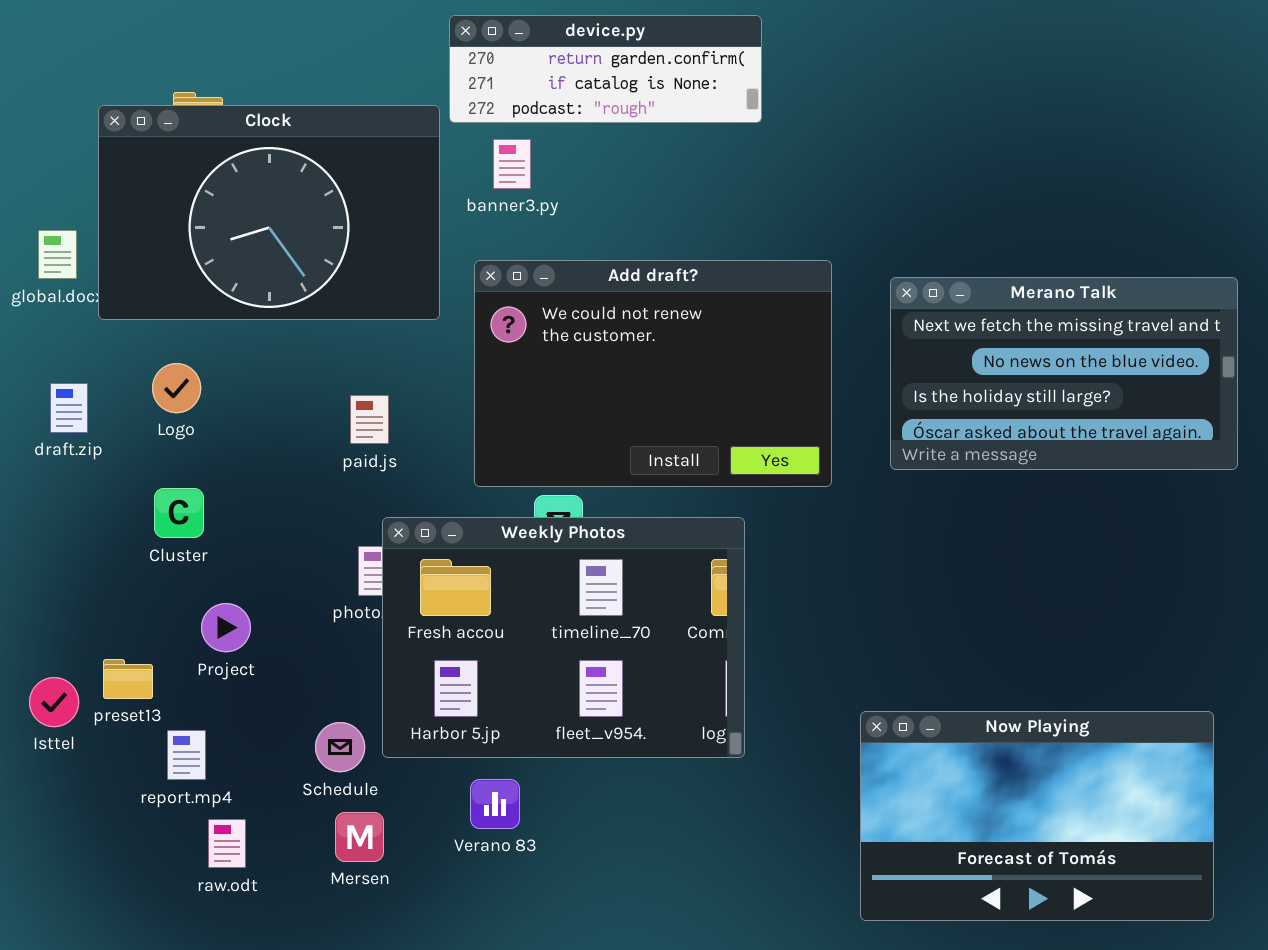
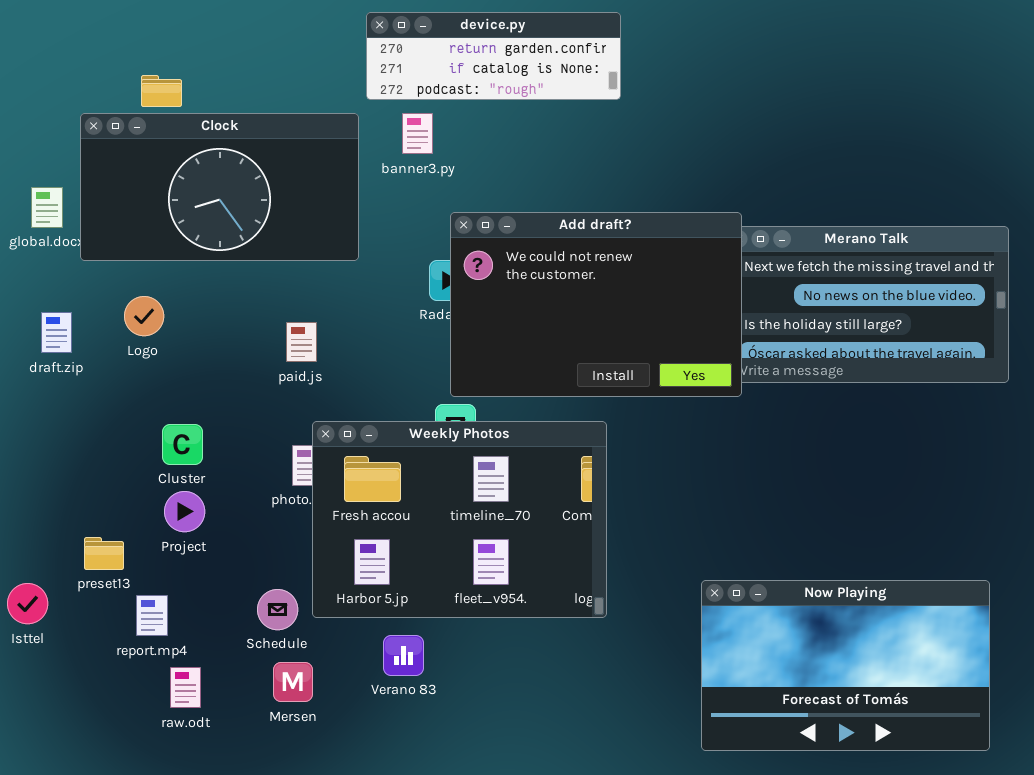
Clock: [98,105,440,320] -> [80,113,359,261], resized
Add draft?: [474,260,832,487] -> [450,212,742,397], moved
Cluster: [154,488,204,538] -> [162,424,203,465], moved
Isttel: [29,677,79,727] -> [7,583,48,624], moved

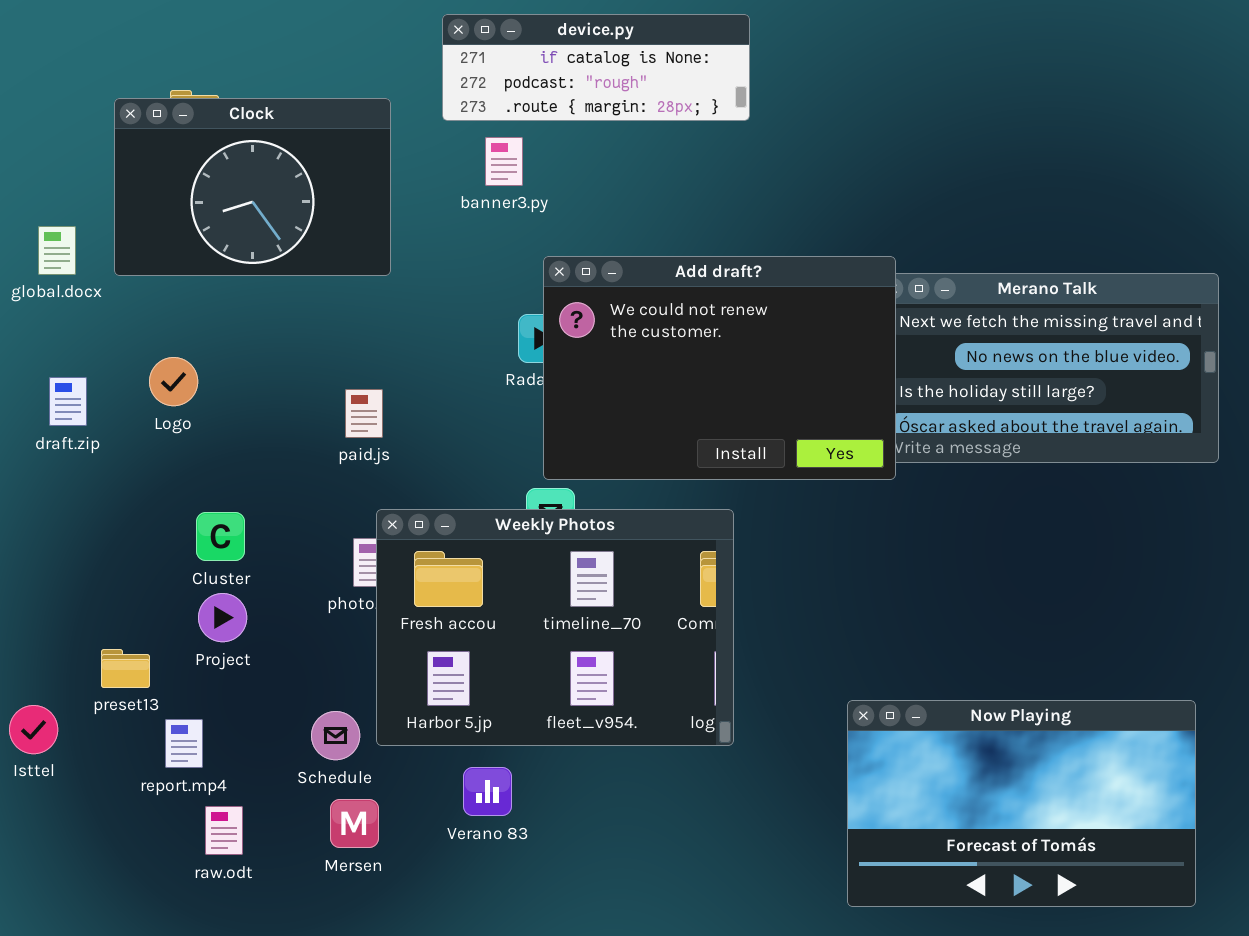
device.py: [366,12,621,100] -> [442,14,750,121], scrolled down 1 row
Clock: [80,113,359,261] -> [114,98,391,276], moved, resized

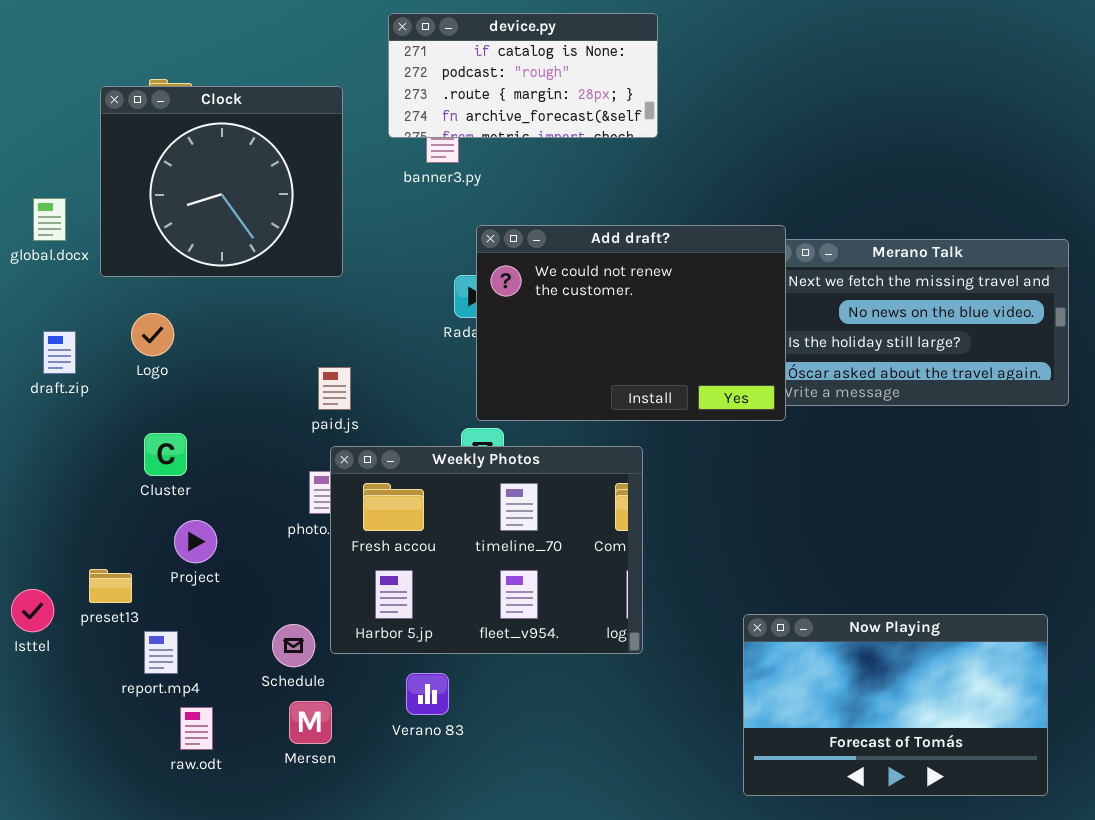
device.py: [442,14,750,121] -> [388,13,658,138], resized
Clock: [114,98,391,276] -> [100,86,343,277], resized
paid.js: [345,389,383,438] -> [318,367,351,410], moved
Cluster: [196,512,245,561] -> [144,433,187,476], moved
Isttel: [9,705,58,754] -> [11,589,54,632], moved

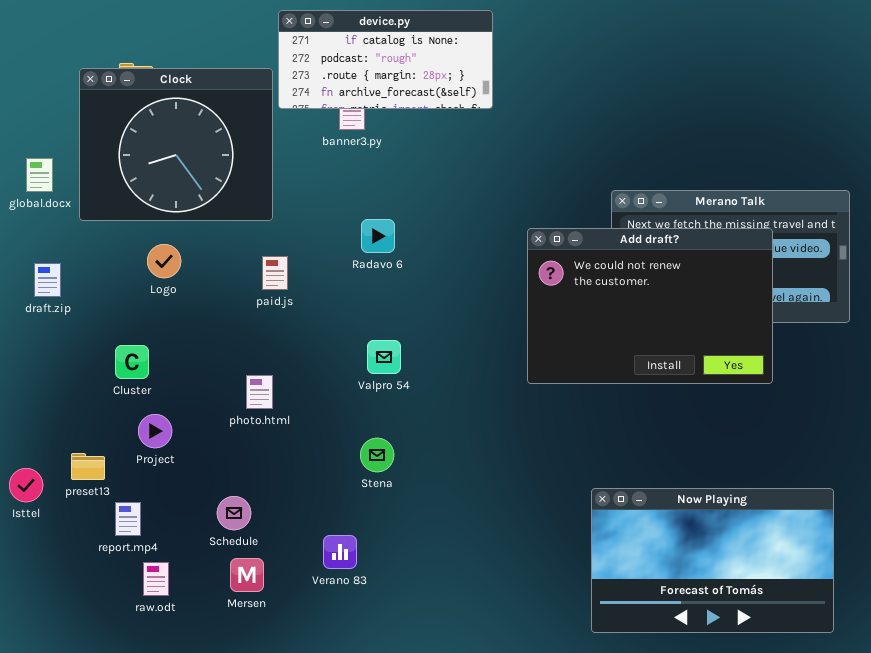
device.py: [388,13,658,138] -> [278,10,493,109], moved
Add draft?: [476,225,786,421] -> [527,228,773,384], moved
Logo: [131,313,174,356] -> [147,244,181,278], moved
paid.js: [318,367,351,410] -> [262,256,288,290], moved
Weekly Photos: [330,446,643,654] -> none, closed

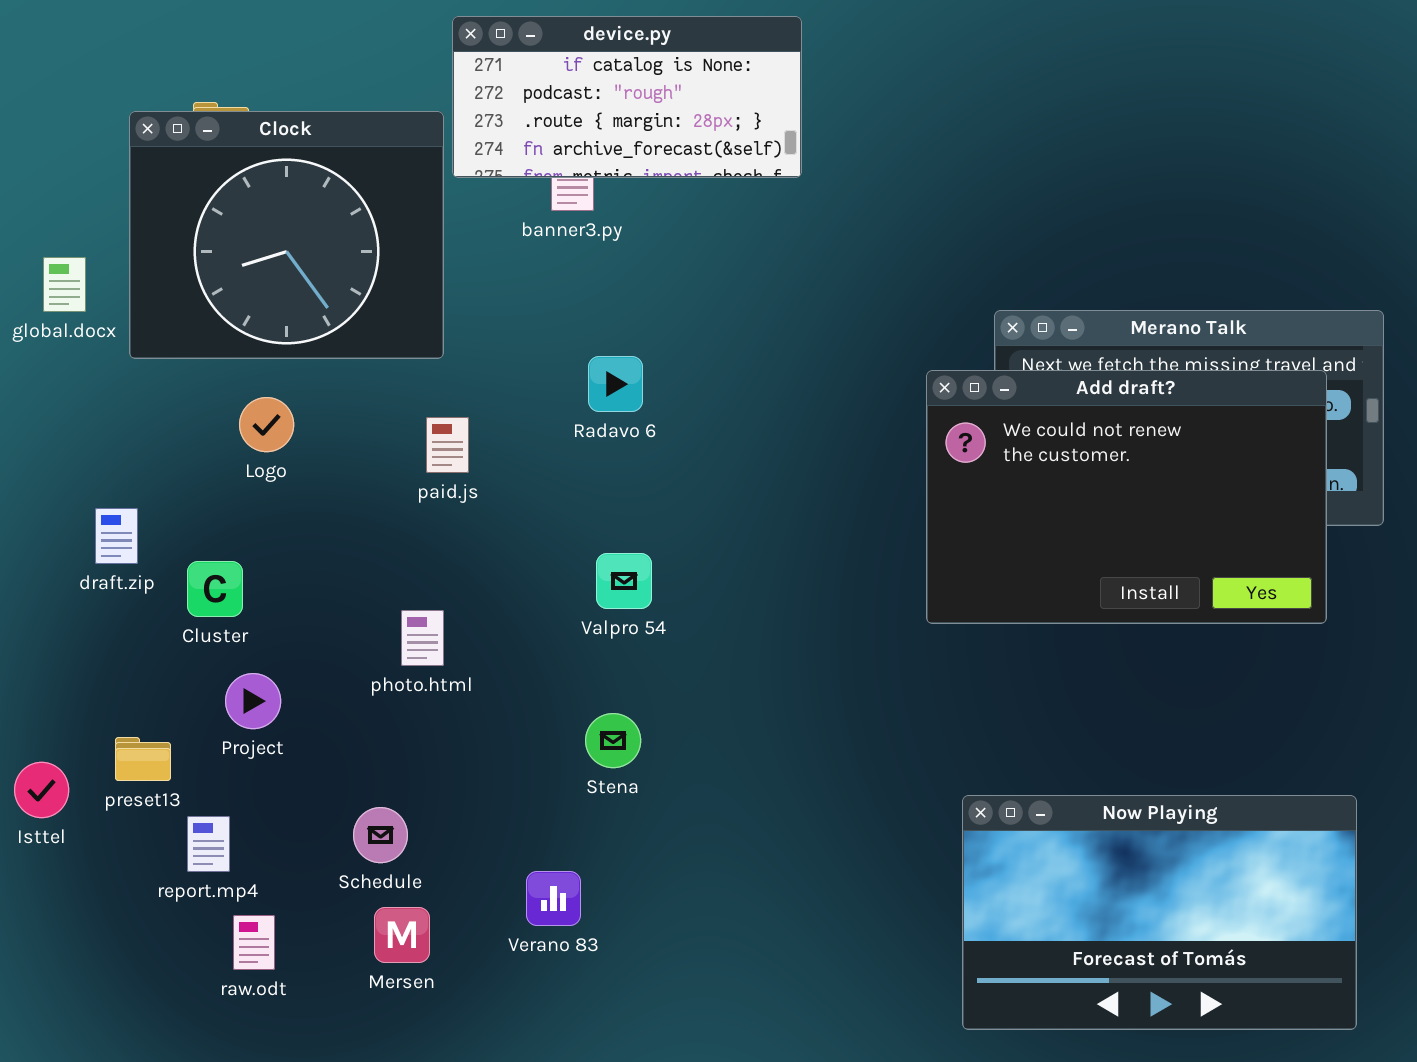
Add draft?: [527,228,773,384] -> [926,370,1327,624], moved
draft.zip: [34,263,61,297] -> [95,508,138,564], moved

